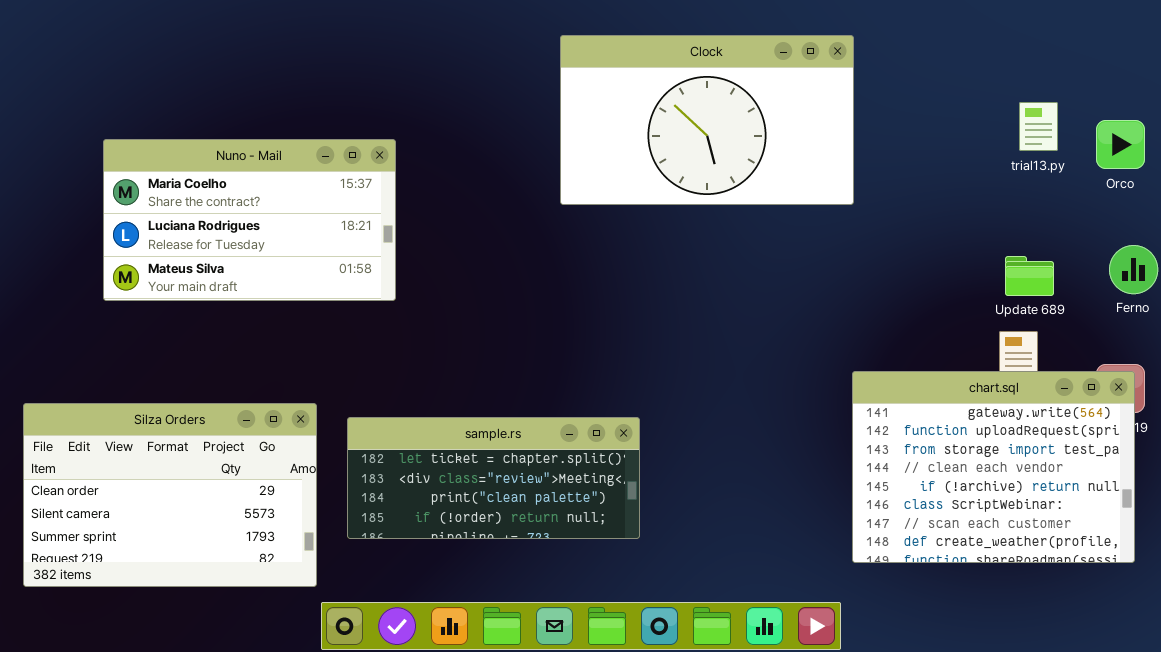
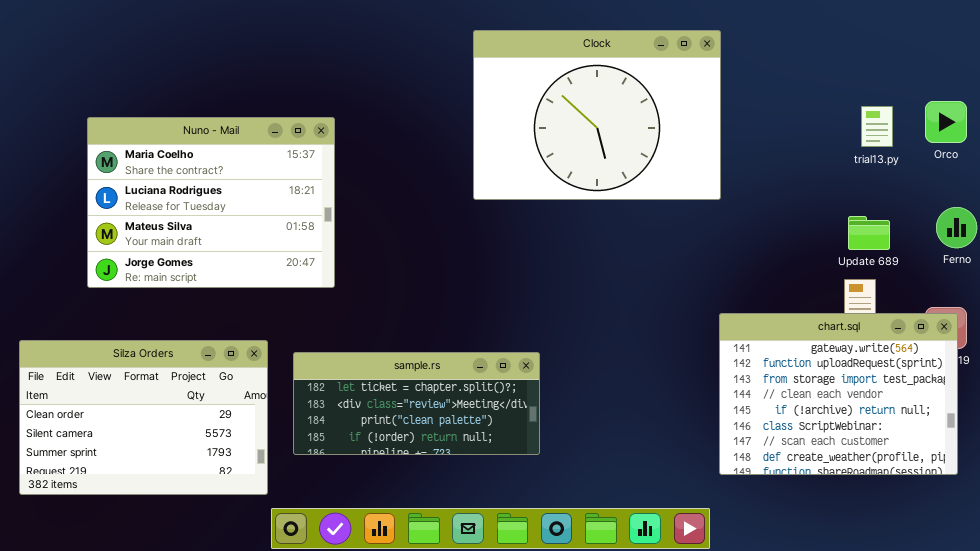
Clock: [560,35,854,205] -> [473,30,721,200], resized
trial13.py: [1019,102,1058,151] -> [861,106,893,147], moved
Nuno - Mail: [103,139,396,301] -> [87,117,335,288], resized

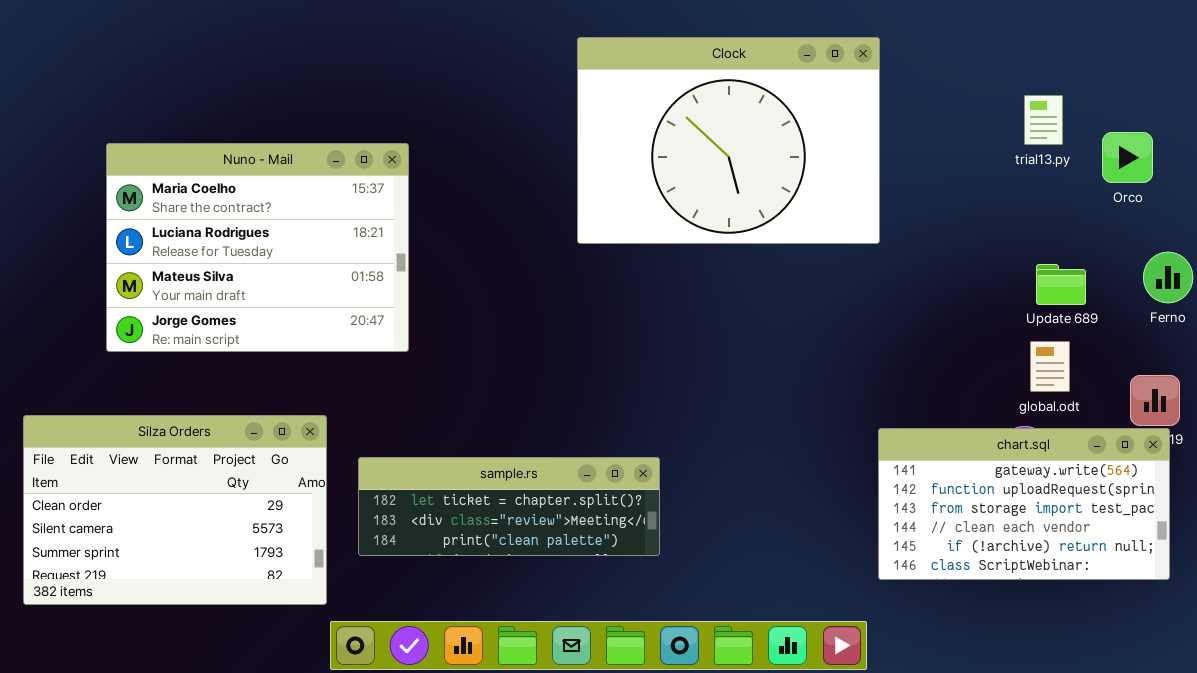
Orco: [925,101,967,143] -> [1102,132,1153,183], moved
trial13.py: [861,106,893,147] -> [1024,95,1063,145], moved
chart.sql: [719,313,958,475] -> [878,428,1170,580], resized
sample.rs: [293,352,540,455] -> [358,457,660,556], resized

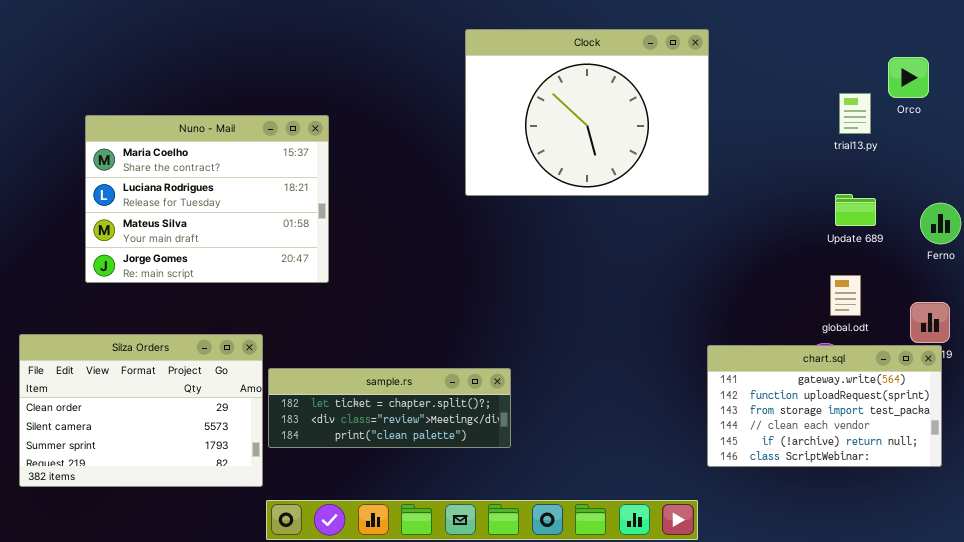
trial13.py: [1024,95,1063,145] -> [839,93,871,134], moved
Orco: [1102,132,1153,183] -> [888,57,929,98], moved
Update 689: [1036,264,1086,305] -> [835,194,876,226], moved
sample.rs: [358,457,660,556] -> [268,368,511,448], moved

